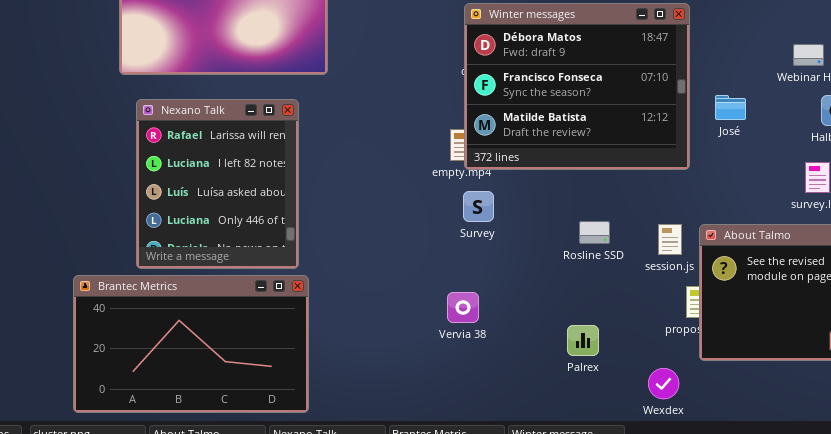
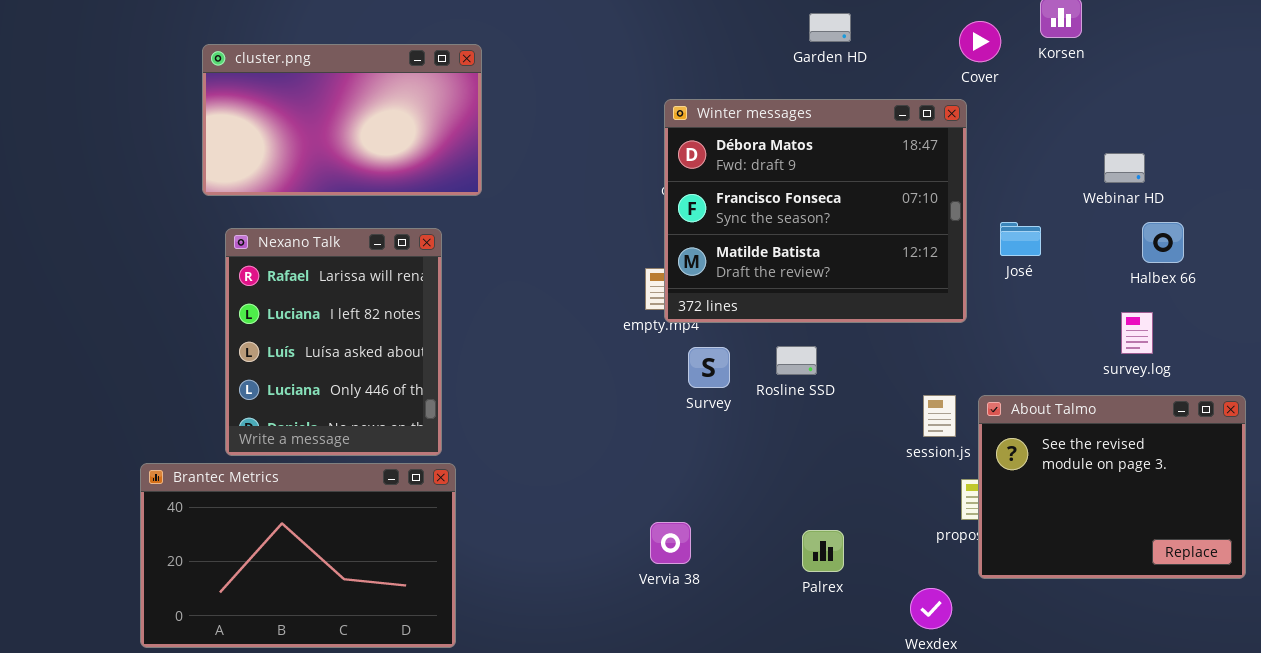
Survey: [463,191,494,222] -> [688,347,730,388], moved
Rosline SSD: [579,221,610,244] -> [776,346,817,375], moved
Vervia 38: [447,292,479,323] -> [650,522,691,564], moved

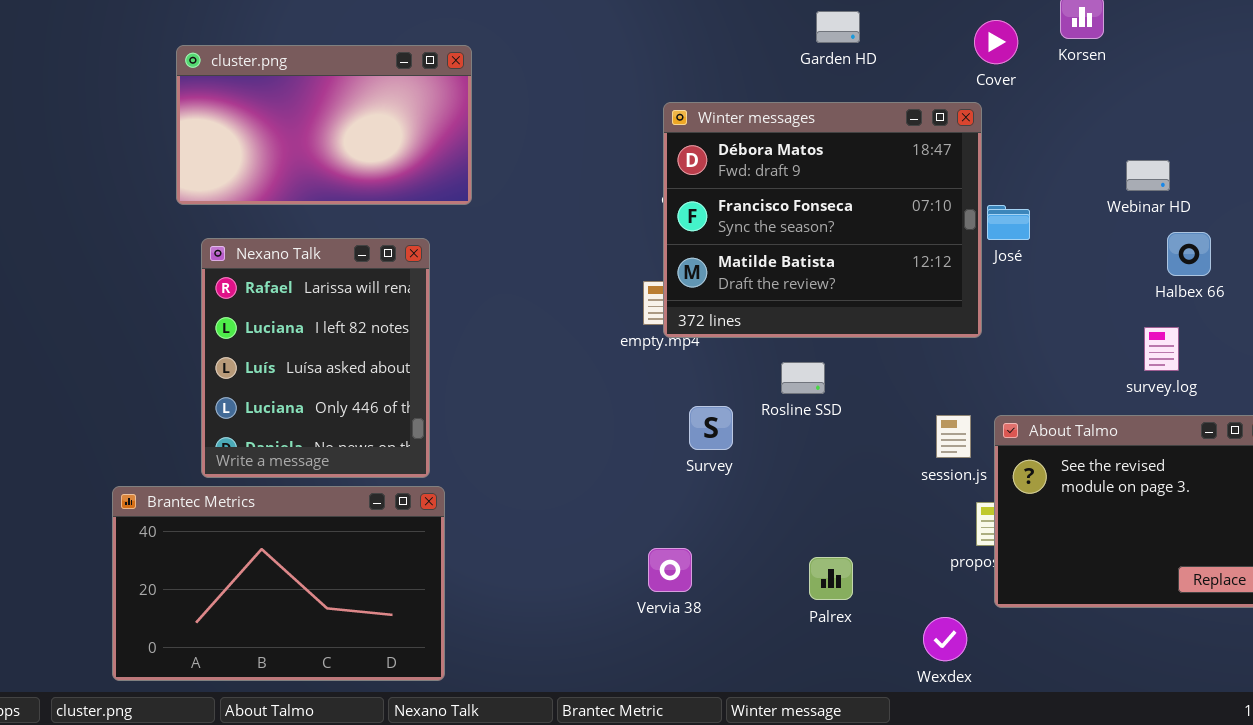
José: [1000,222,1041,256] -> [987,205,1030,240], moved
Survey: [688,347,730,388] -> [689,406,733,450], moved

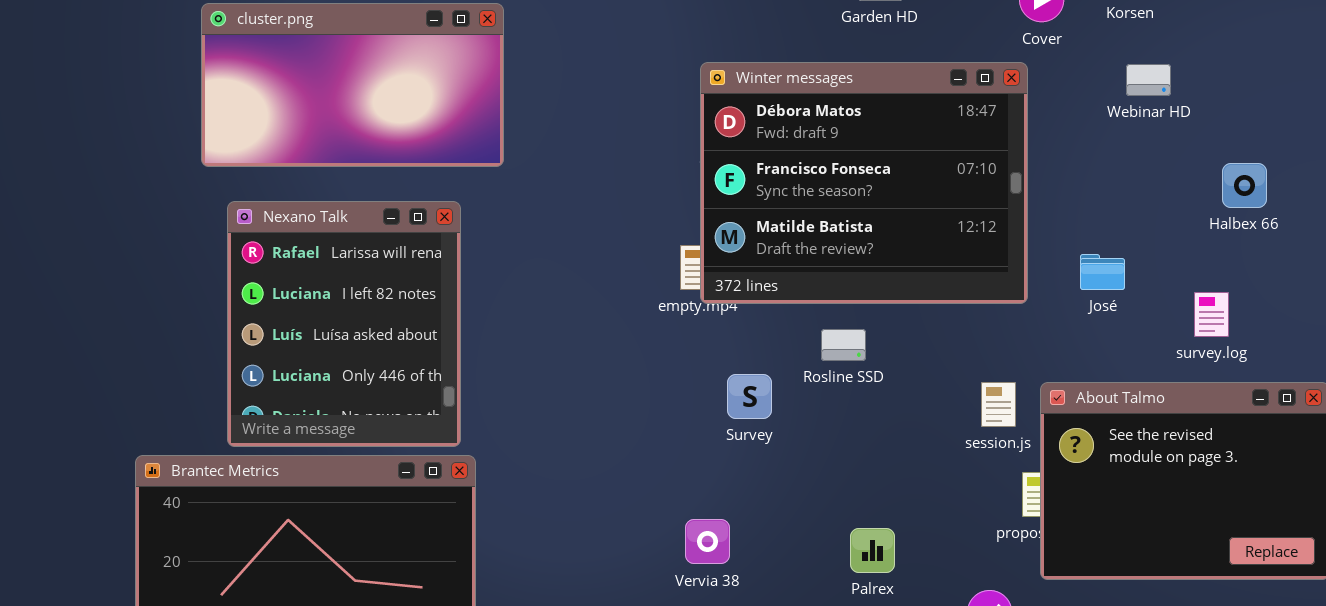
Webinar HD: [1126,160,1170,191] -> [1126,64,1171,96], moved
José: [987,205,1030,240] -> [1080,254,1125,290], moved
Halbex 66: [1167,232,1211,276] -> [1222,163,1267,208], moved

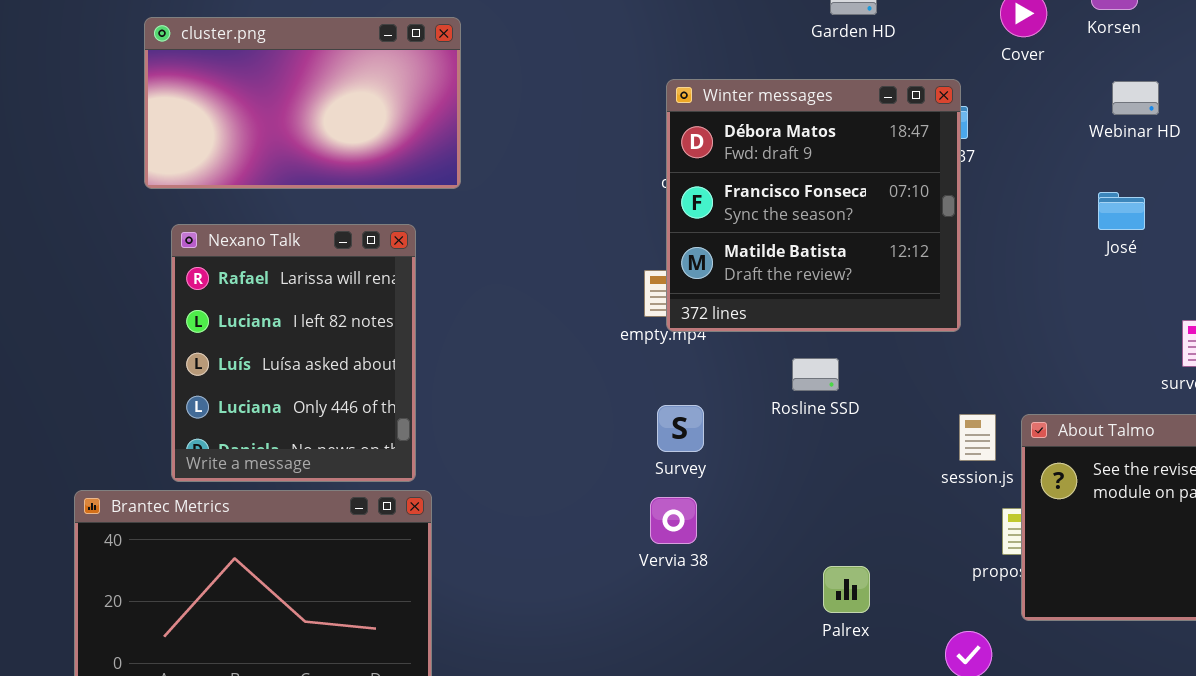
Winter messages: [700,62,1028,304] -> [666,79,961,332], resized
José: [1080,254,1125,290] -> [1098,192,1145,230], moved
Survey: [727,374,772,419] -> [657,405,704,452], moved
Vervia 38: [685,519,730,564] -> [650,497,697,544], moved

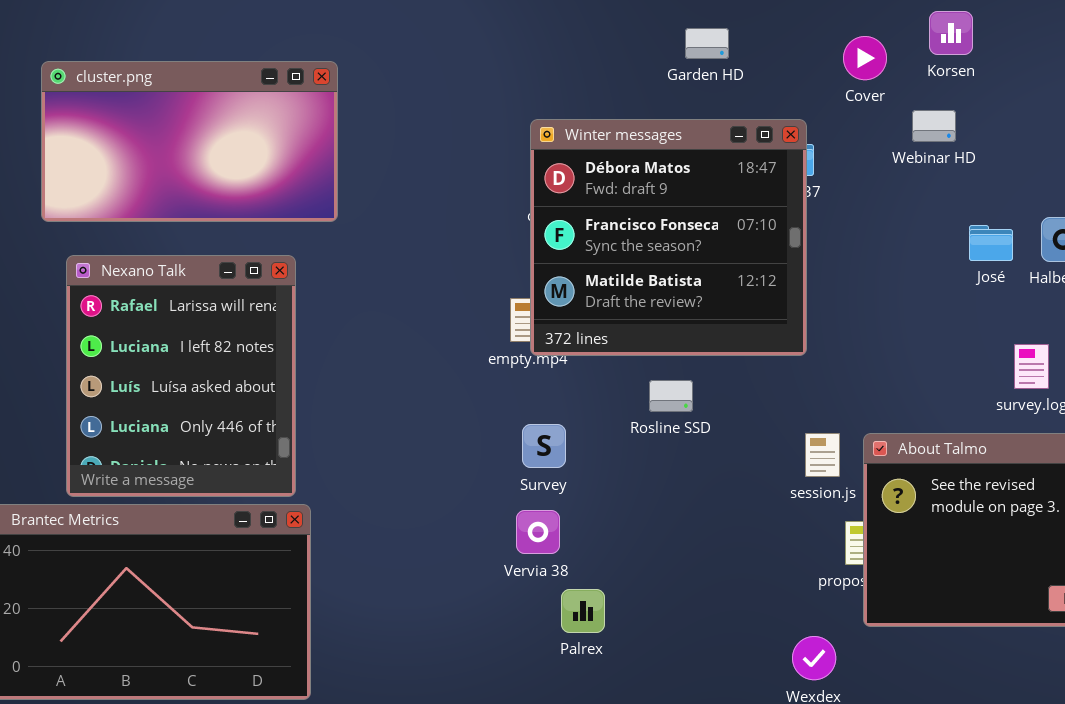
Webinar HD: [1112,81,1159,115] -> [912,110,956,142], moved
José: [1098,192,1145,230] -> [969,225,1013,261], moved
Palrex: [823,566,870,613] -> [561,589,605,633], moved

